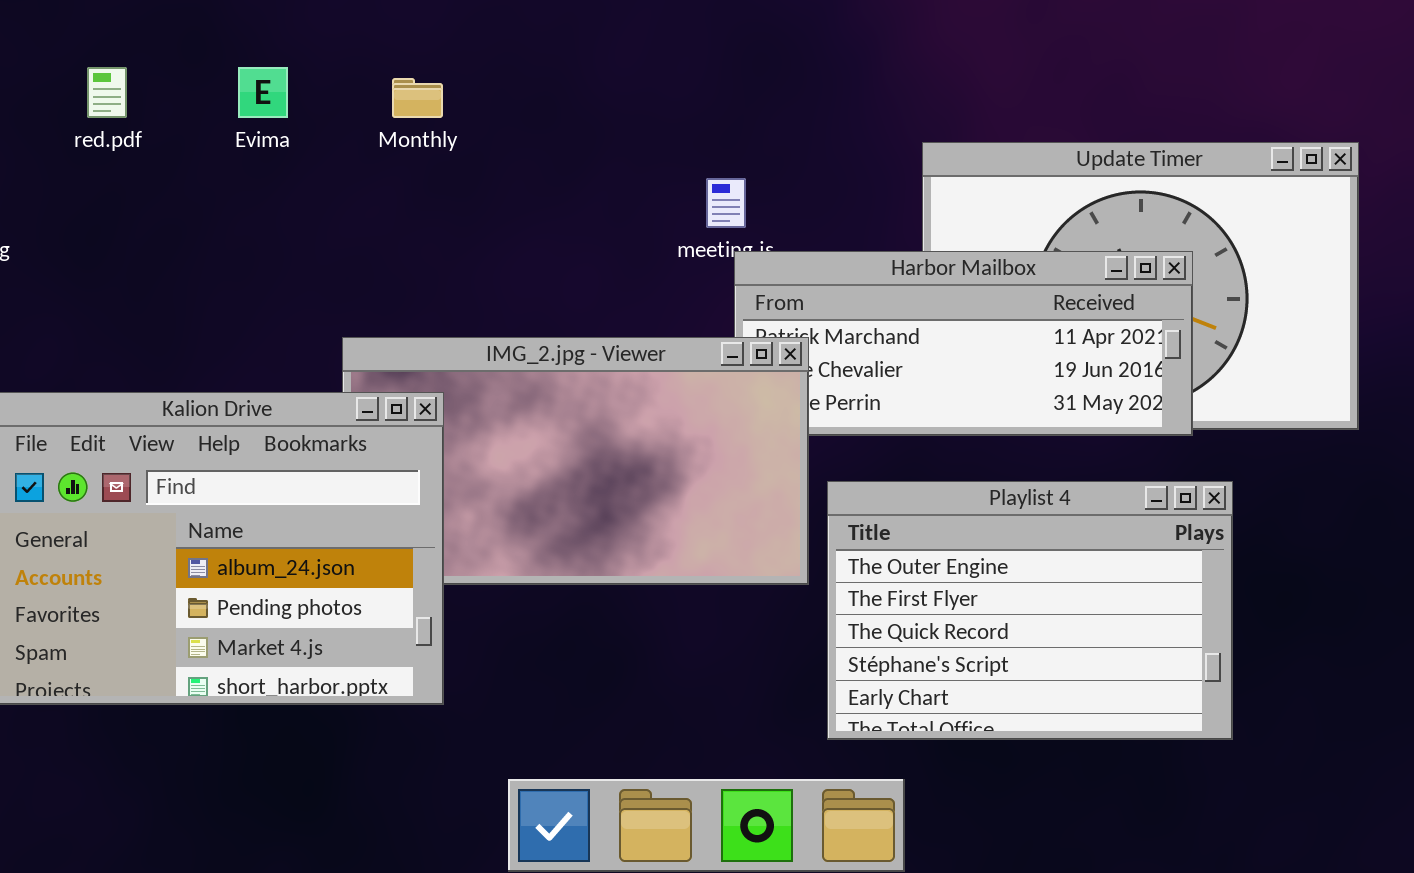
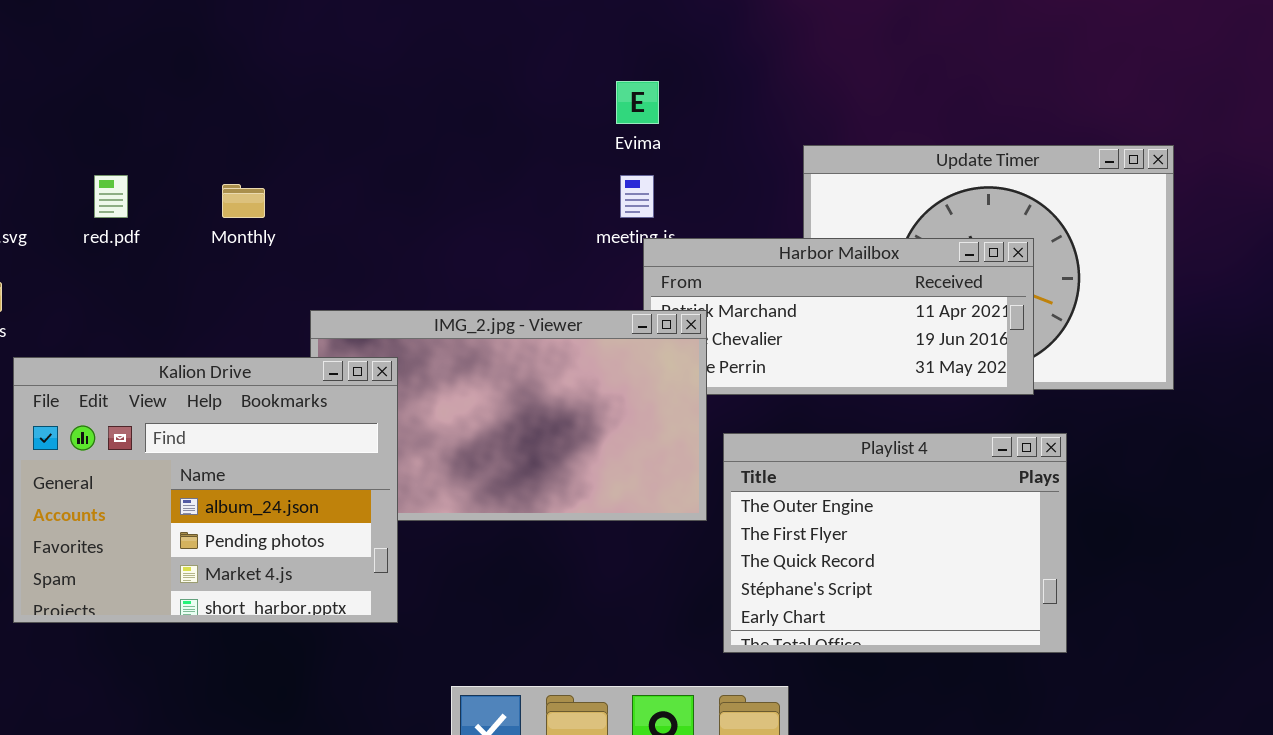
red.pdf: [87,67,127,118] -> [94,175,128,218], moved
Evima: [238,67,288,118] -> [616,81,659,124], moved
Monthly: [392,78,443,118] -> [222,184,265,218], moved

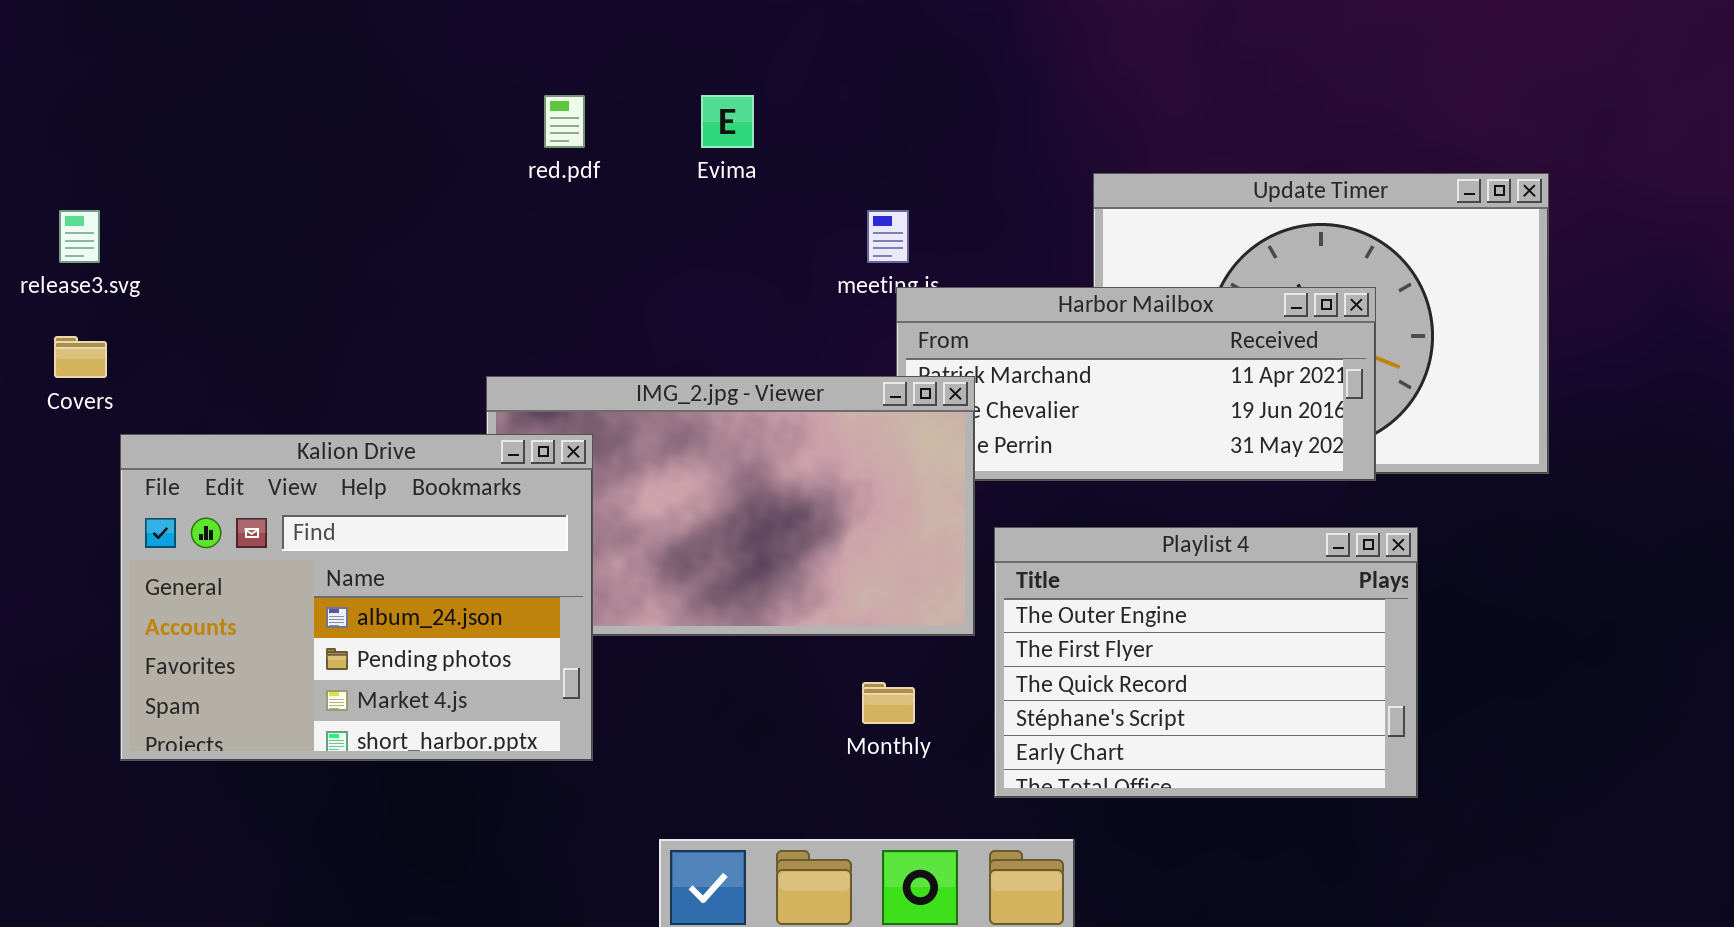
Evima: [616,81,659,124] -> [701,95,754,148], moved
red.pdf: [94,175,128,218] -> [544,95,585,148], moved
Monthly: [222,184,265,218] -> [862,682,915,724], moved

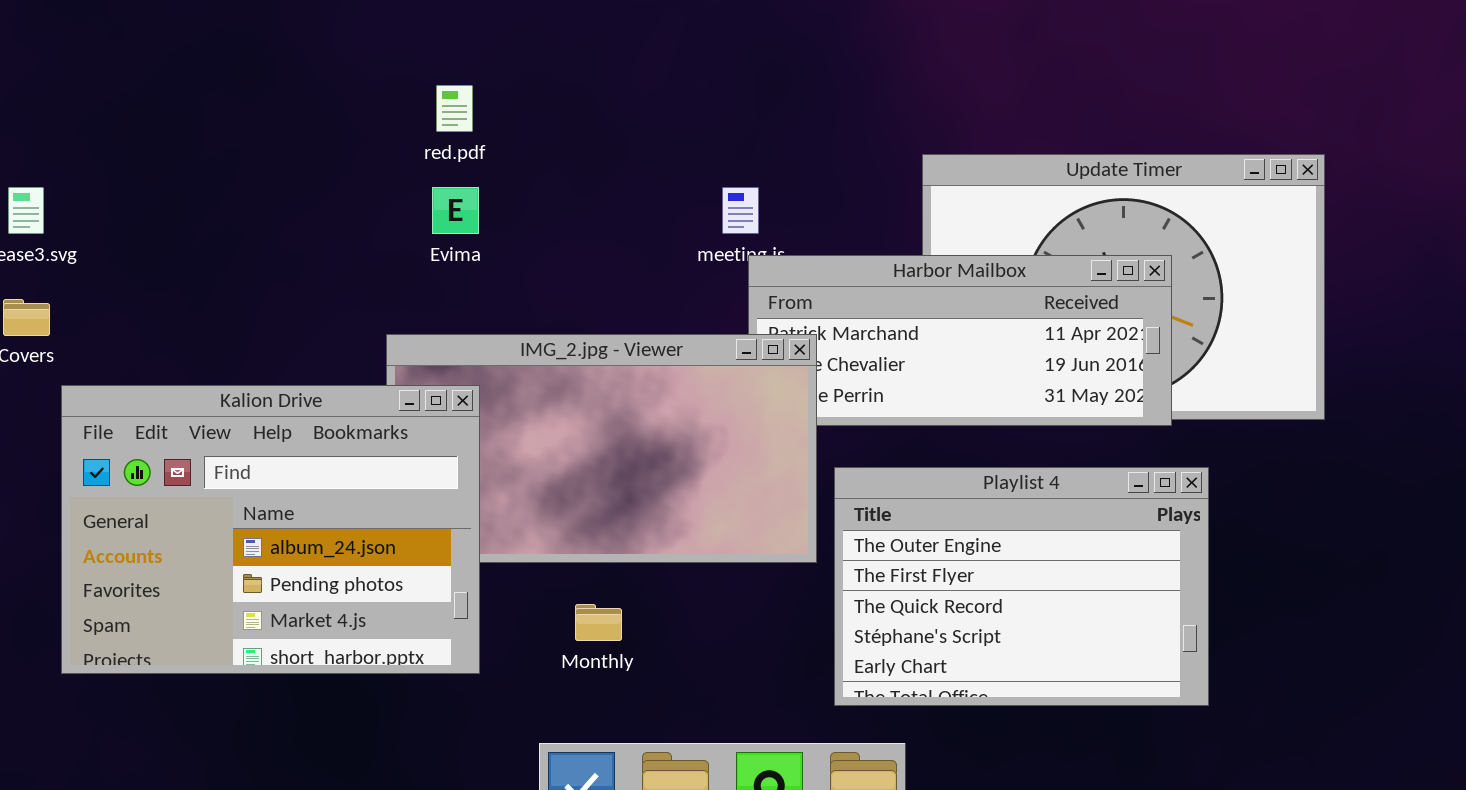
Evima: [701,95,754,148] -> [432,187,479,234], moved
Monthly: [862,682,915,724] -> [575,604,622,641], moved

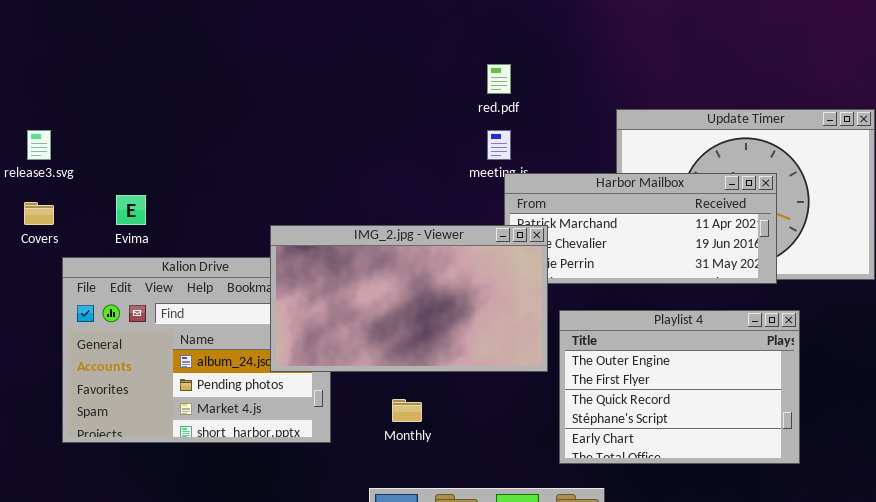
red.pdf: [436,85,473,132] -> [487,64,511,94], moved
Evima: [432,187,479,234] -> [116,195,146,225], moved
IMG_2.jpg - Viewer: [386,334,817,563] -> [270,225,548,372], raised

